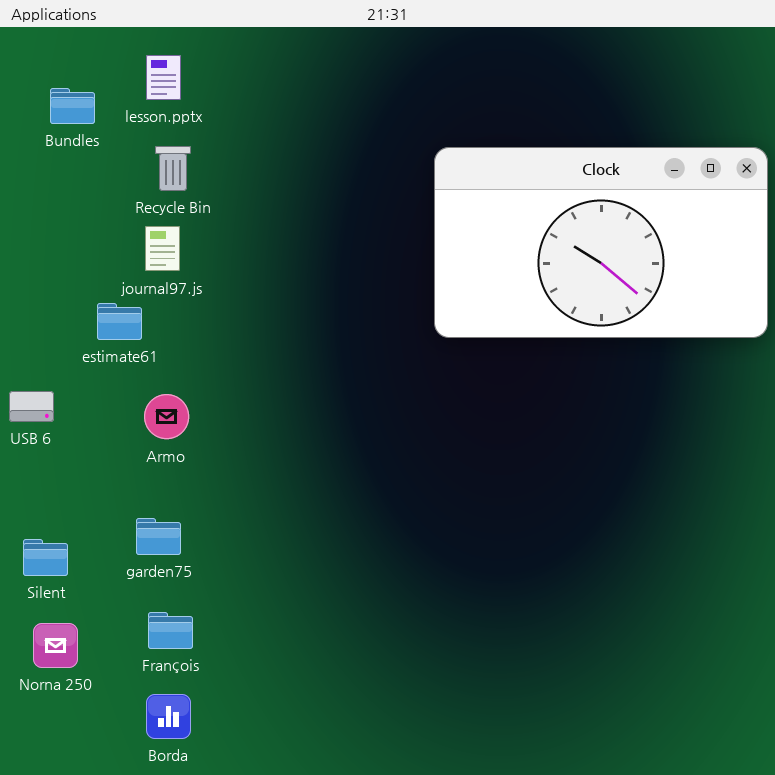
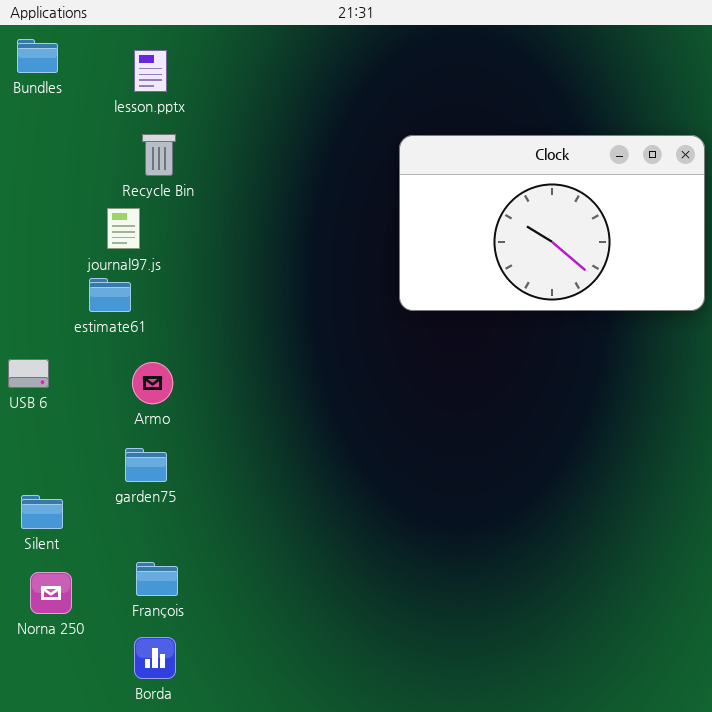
Bundles: [50,88,95,124] -> [17,39,58,73], moved
journal97.js: [145,226,180,271] -> [107,208,140,249], moved
garden75: [136,518,181,555] -> [125,448,167,482], moved

